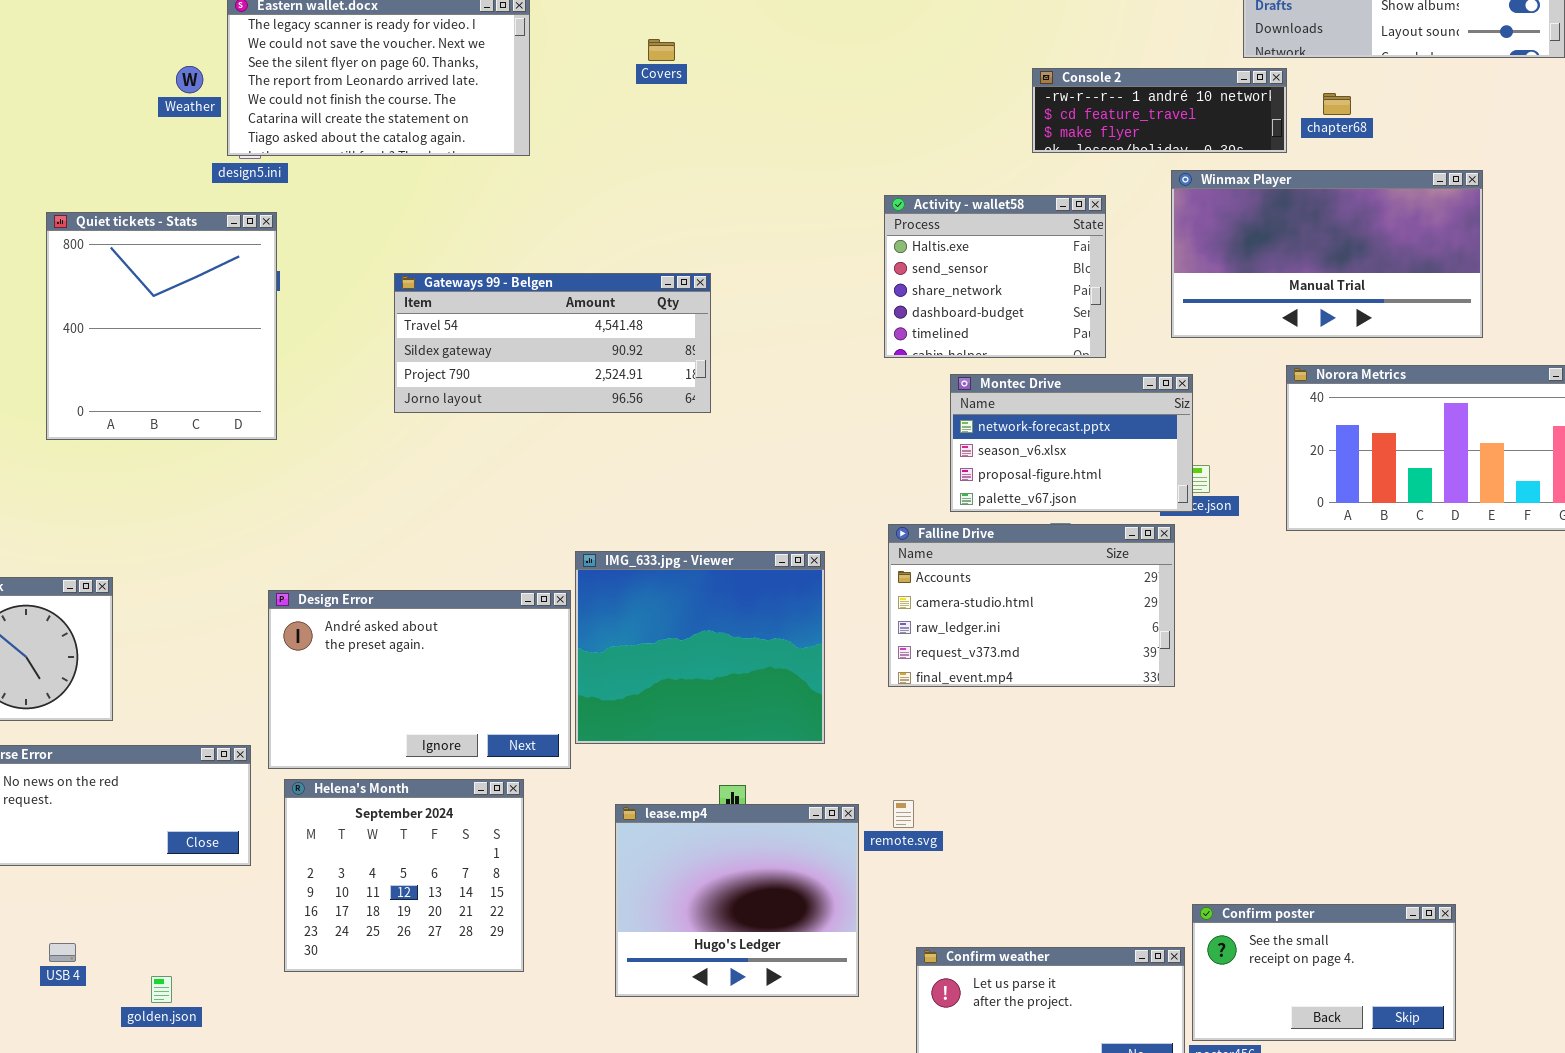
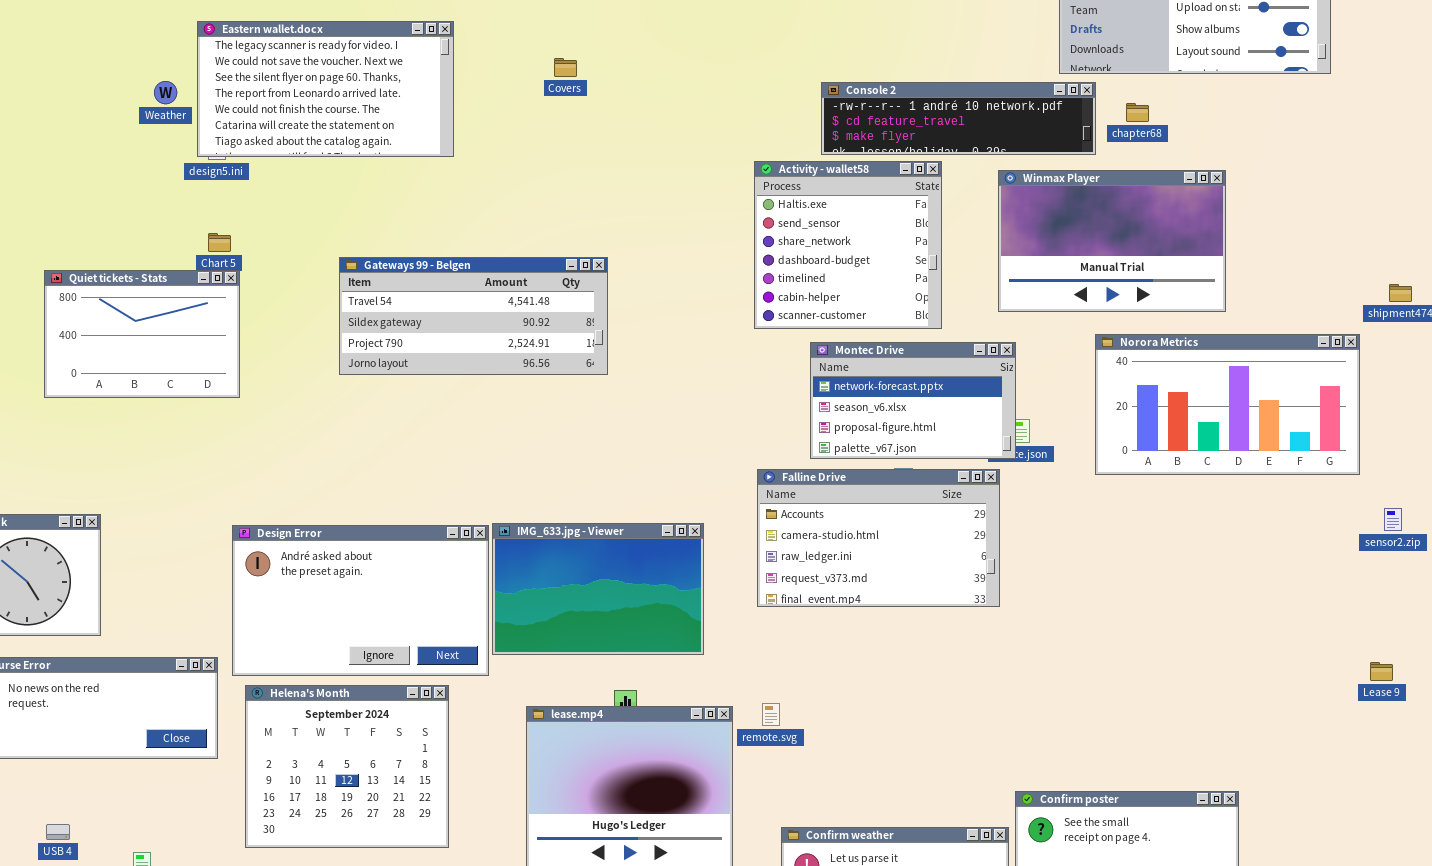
Console 2: [1032,68,1287,153] -> [821,82,1096,155], resized
Winmax Player: [1171,170,1483,338] -> [998,170,1226,312], resized
Activity - wallet58: [884,195,1106,358] -> [754,161,942,329], resized
Quiet tickets - Stats: [46,212,277,440] -> [44,270,240,398], resized
IMG_633.jpg - Viewer: [575,551,825,744] -> [492,523,704,655], resized

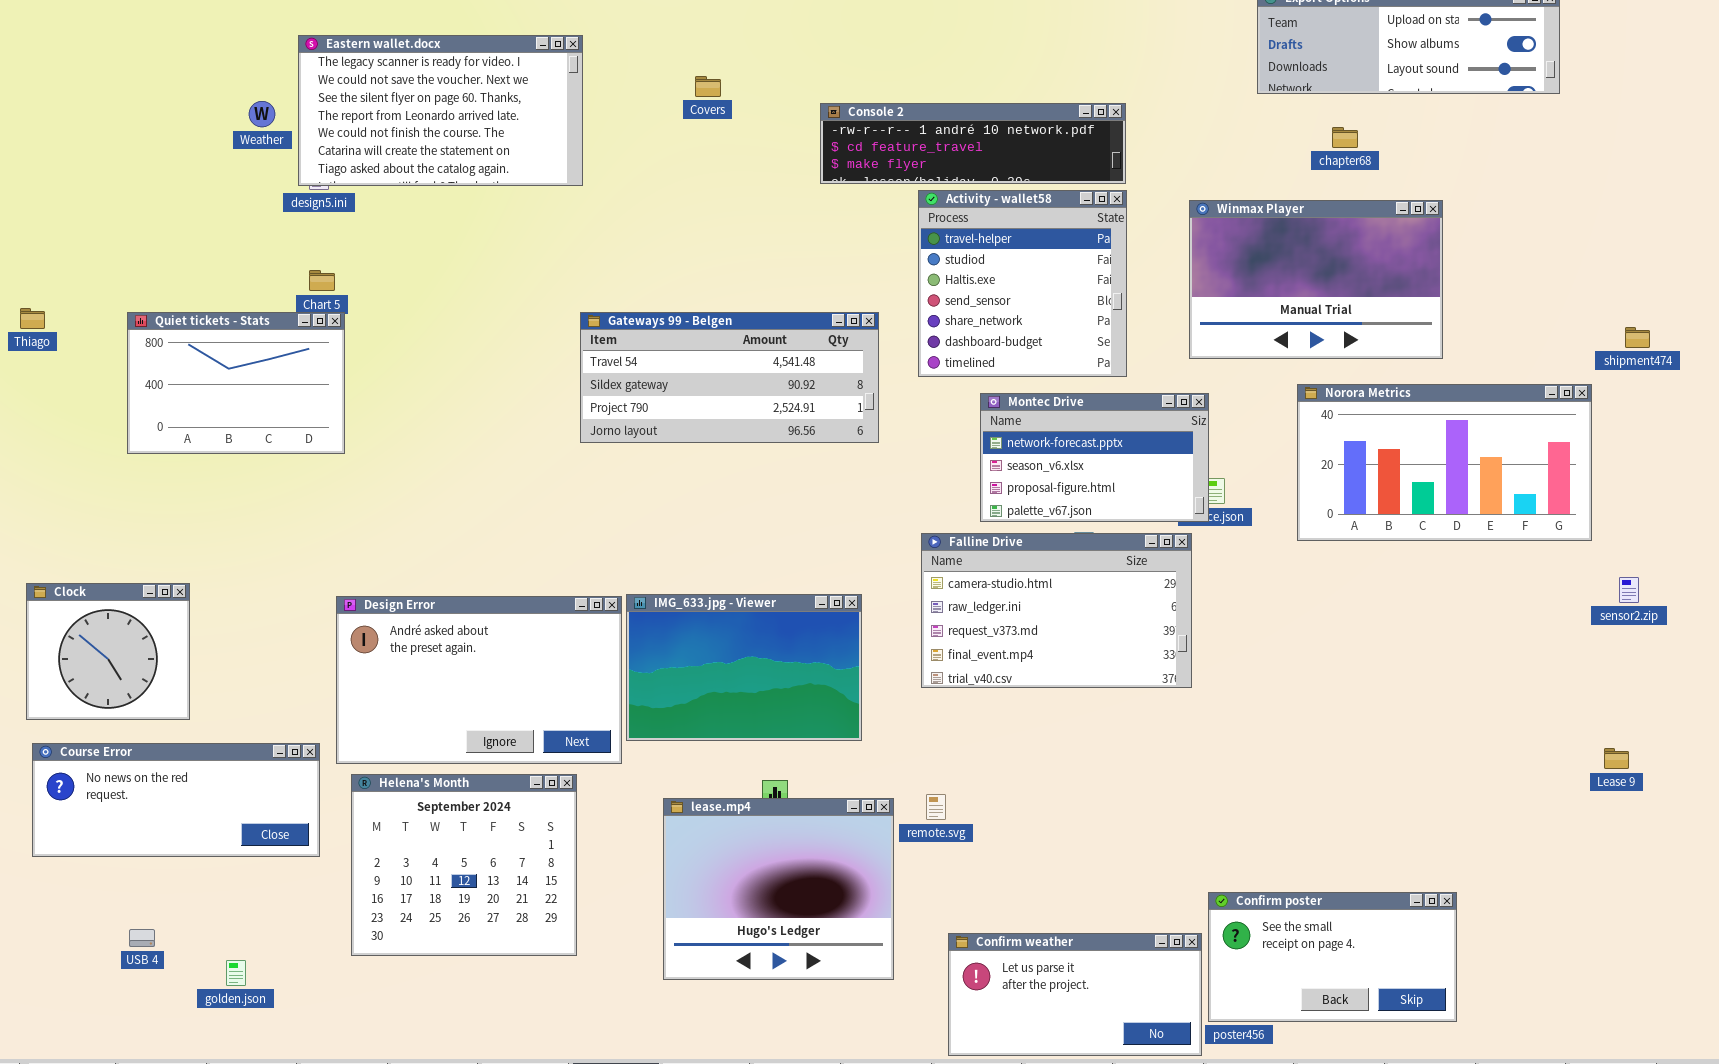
Console 2: [821,82,1096,155] -> [820,103,1126,184], moved
Activity - wallet58: [754,161,942,329] -> [918,190,1127,377], scrolled up 2 rows
Gateways 99 - Belgen: [339,257,608,375] -> [580,312,879,443], moved
Falline Drive: [757,469,1000,607] -> [921,533,1192,688], scrolled down 1 row

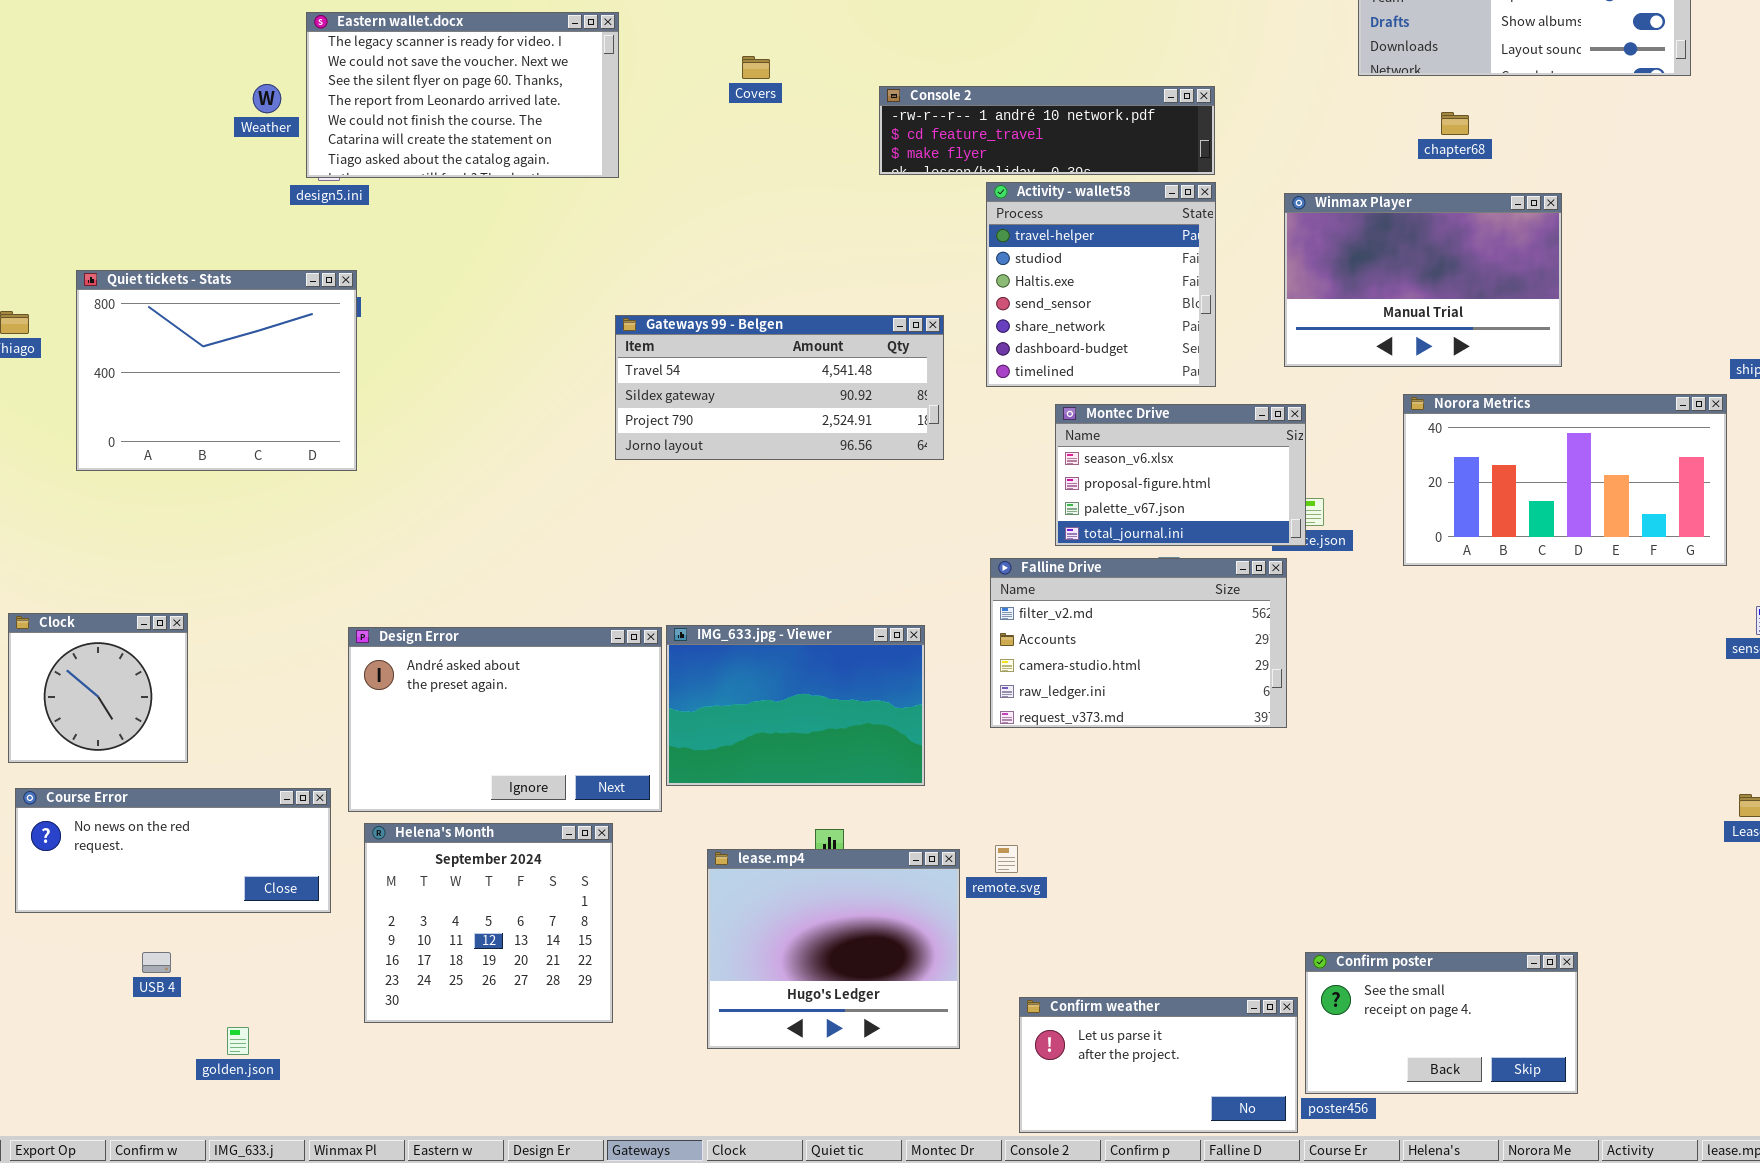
Quiet tickets - Stats: [127,312,345,454] -> [76,270,357,471], resized
Montec Drive: [980,393,1209,522] -> [1055,404,1306,546], scrolled down 1 row
Falline Drive: [921,533,1192,688] -> [990,558,1287,728], scrolled up 2 rows
USB 4: [129,929,155,947] -> [142,952,171,973], moved

